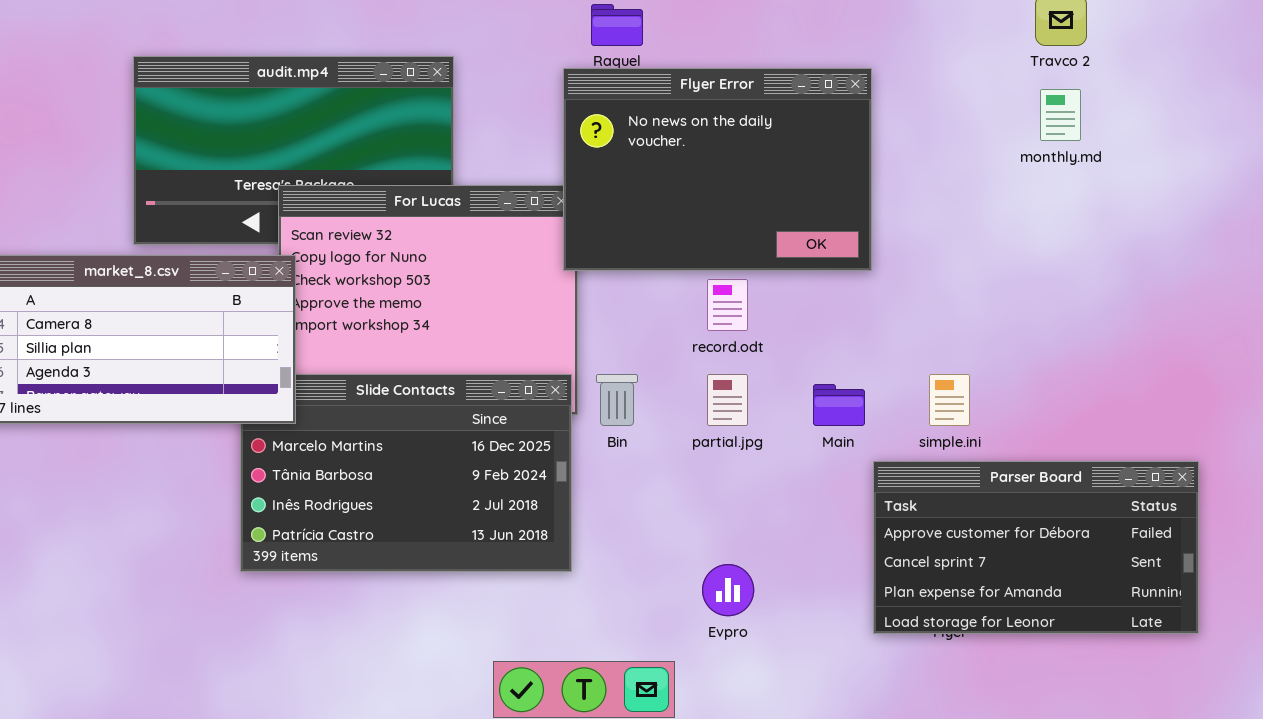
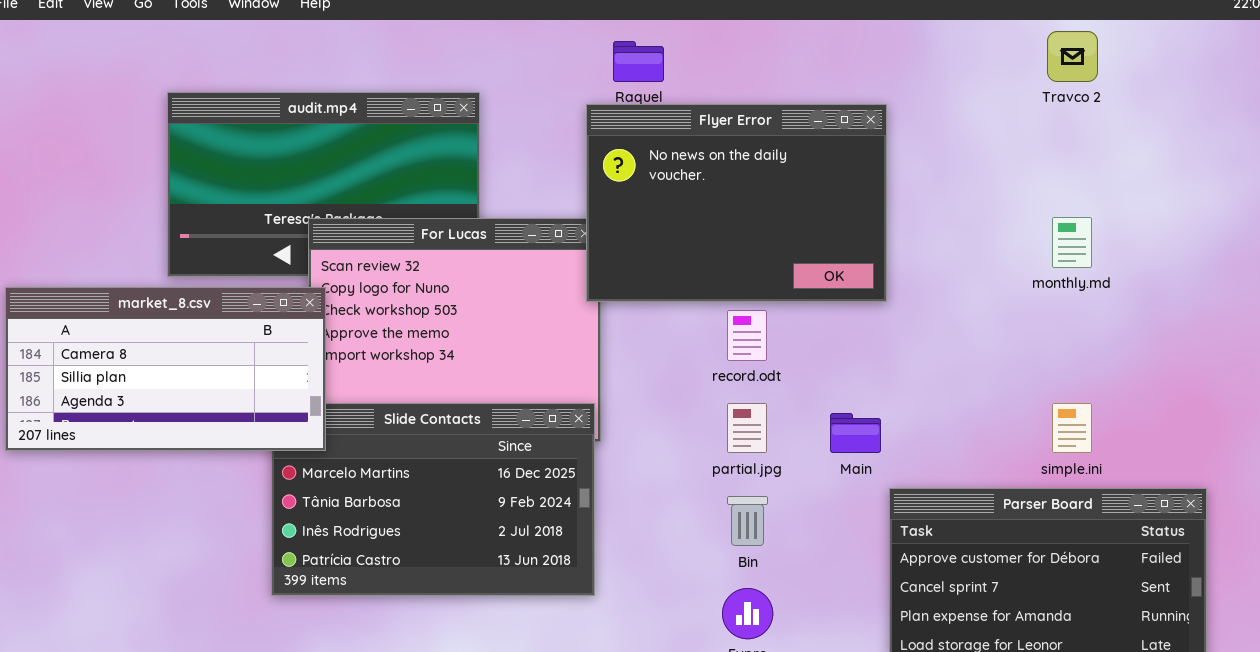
monthly.md: [1040,89,1081,141] -> [1052,217,1092,268], moved
Bin: [596,374,638,426] -> [727,496,768,546], moved
simple.ini: [929,374,970,426] -> [1052,403,1092,453], moved

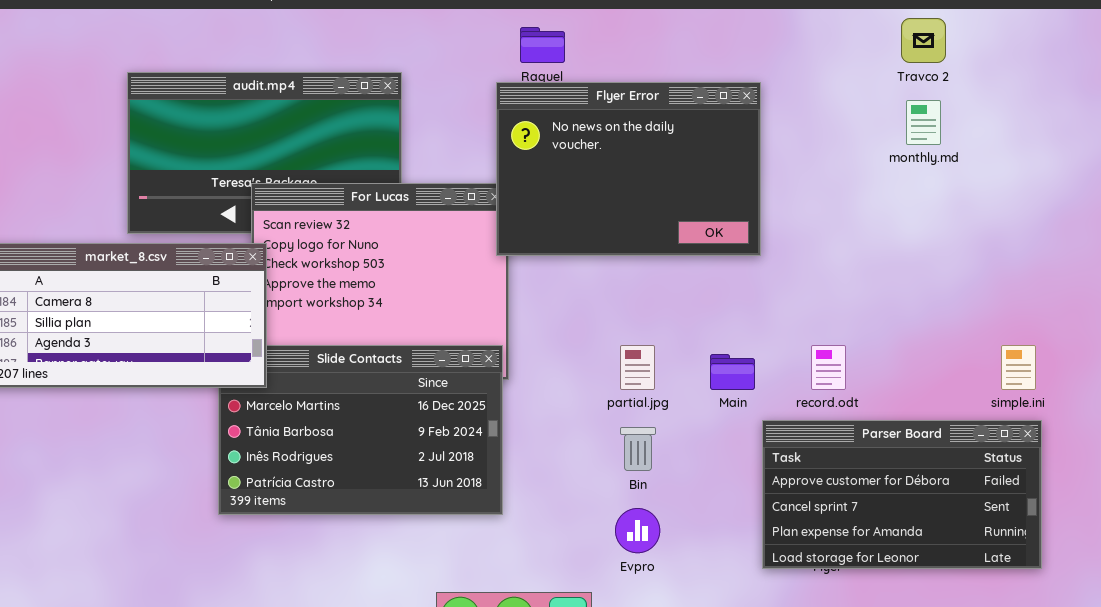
monthly.md: [1052,217,1092,268] -> [906,100,941,145], moved
record.odt: [727,310,767,361] -> [811,345,846,390], moved
simple.ini: [1052,403,1092,453] -> [1001,345,1036,390], moved

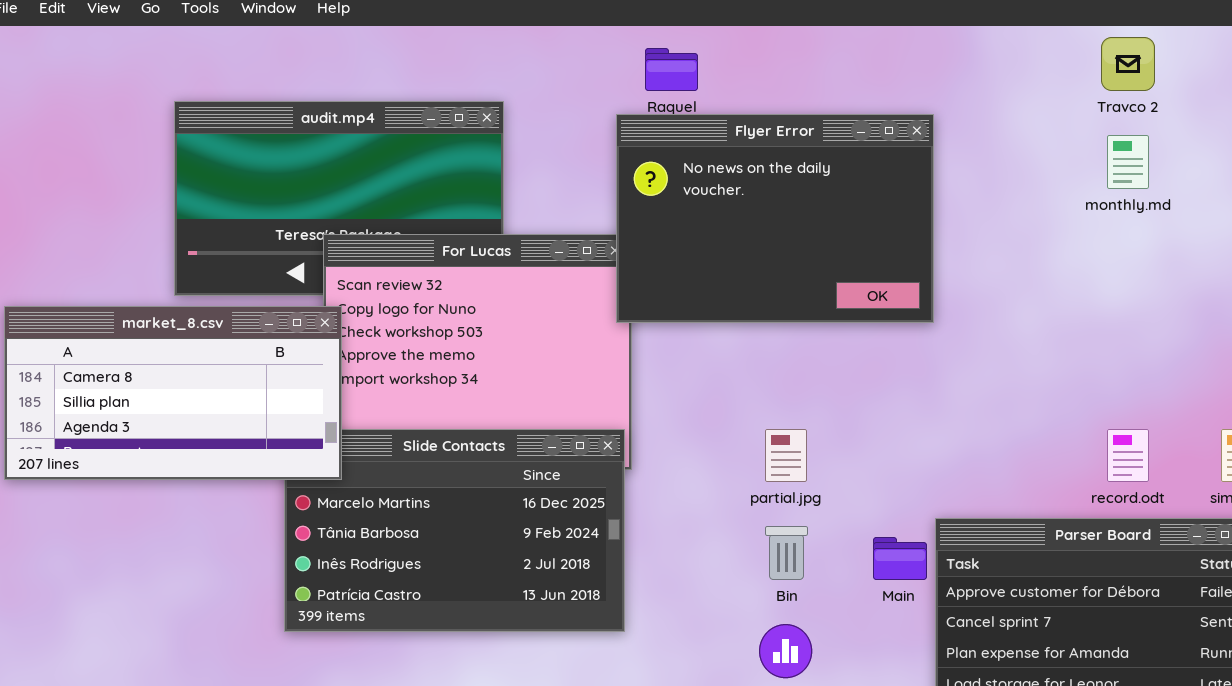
record.odt: [811,345,846,390] -> [1107,429,1149,482], moved
Main: [710,354,755,390] -> [873,537,927,580], moved

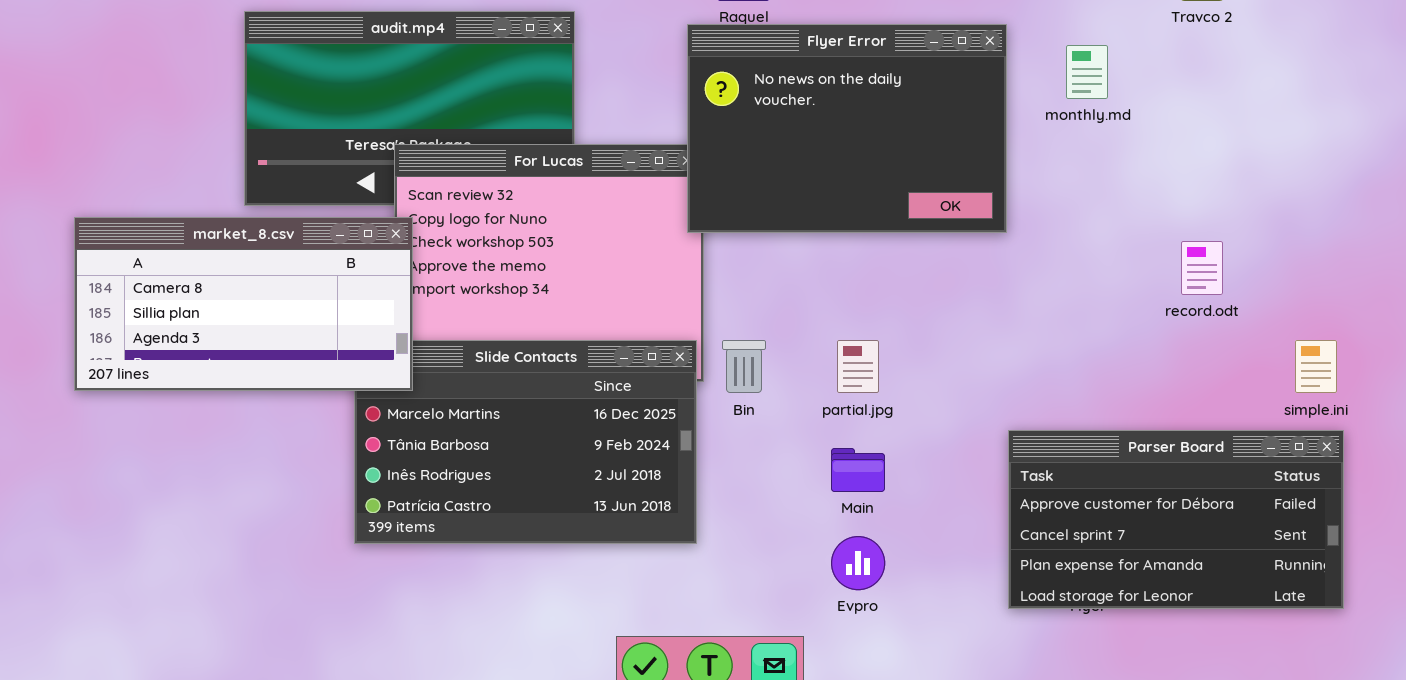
monthly.md: [1107,135,1149,189] -> [1066,45,1108,99], moved
record.odt: [1107,429,1149,482] -> [1181,241,1223,295], moved
Bin: [765,526,808,580] -> [722,340,766,393], moved
Main: [873,537,927,580] -> [831,448,885,492], moved

